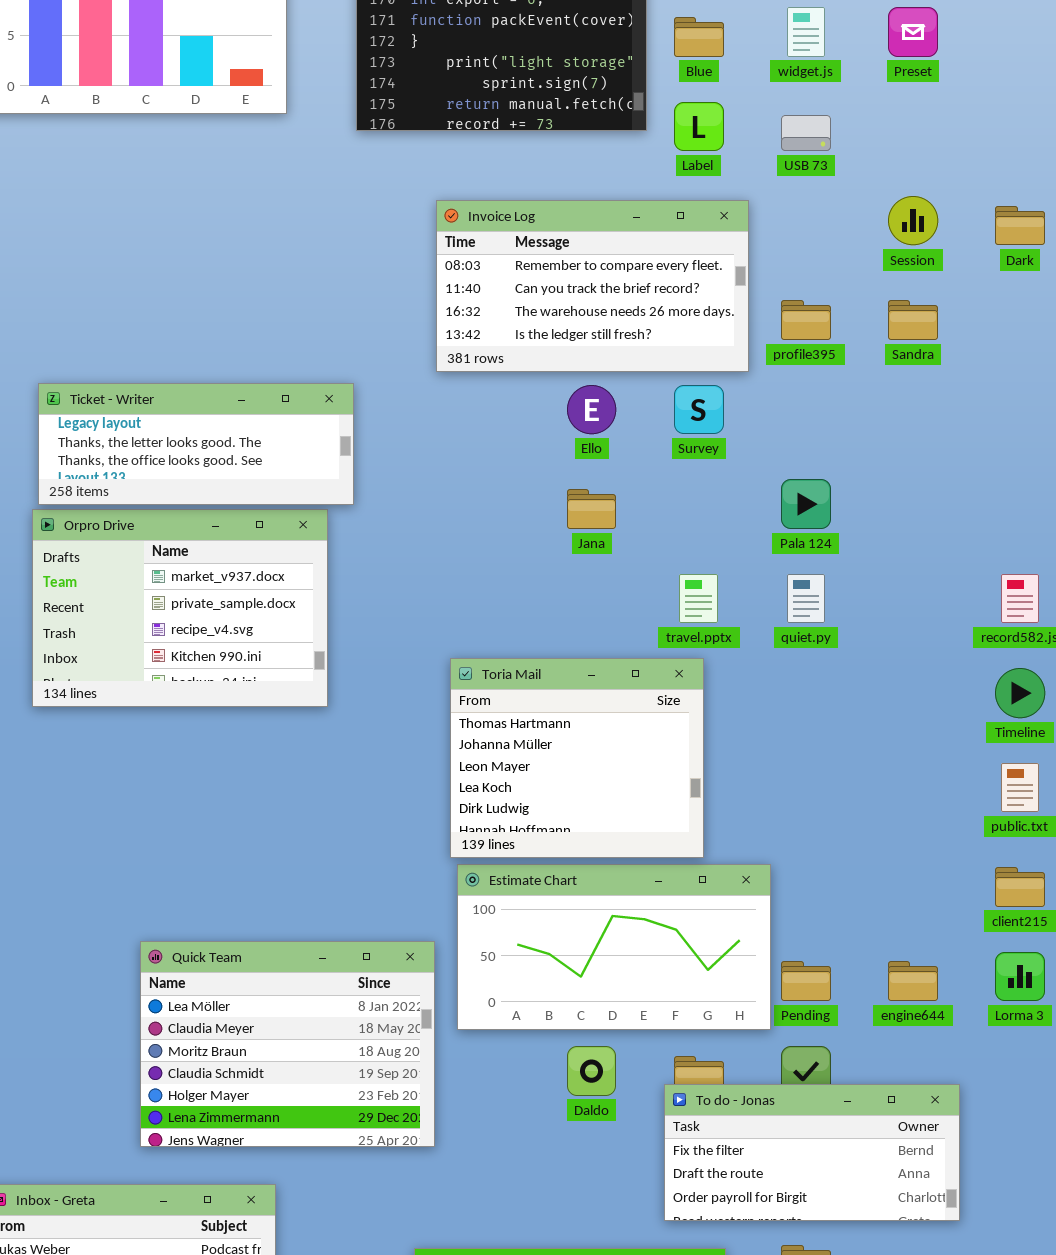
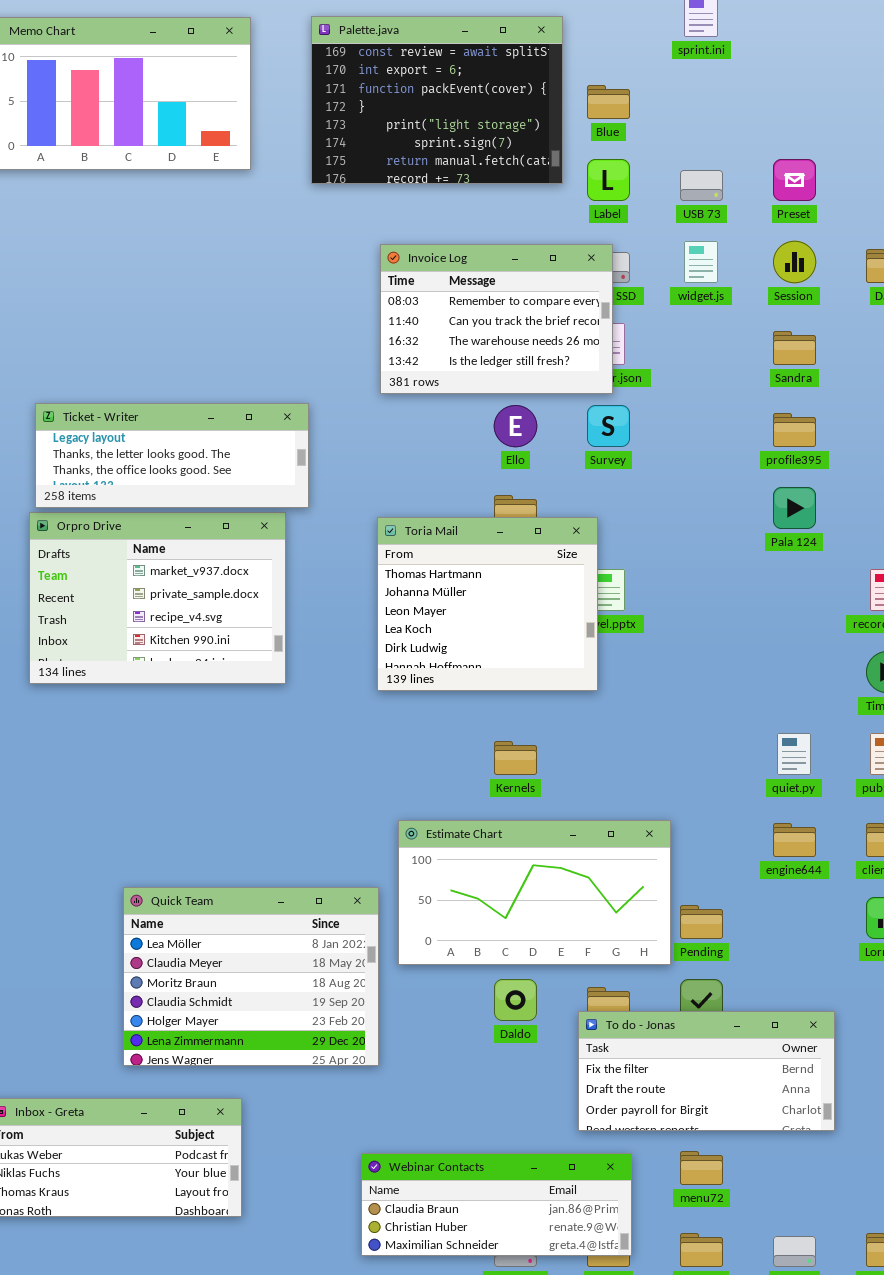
widget.js: [787,7,825,57] -> [684,241,718,283], moved
Preset: [888,7,938,57] -> [773,159,816,201], moved
Invoice Log: [436,200,749,372] -> [380,244,613,394], resized
profile395: [781,300,831,340] -> [773,413,816,447], moved
Pala 124: [781,479,831,529] -> [773,487,816,529], moved
quiet.py: [787,574,825,623] -> [777,733,811,775], moved
Toria Mail: [450,658,704,858] -> [377,517,598,691], moved
engine644: [888,961,938,1001] -> [773,823,816,857], moved

